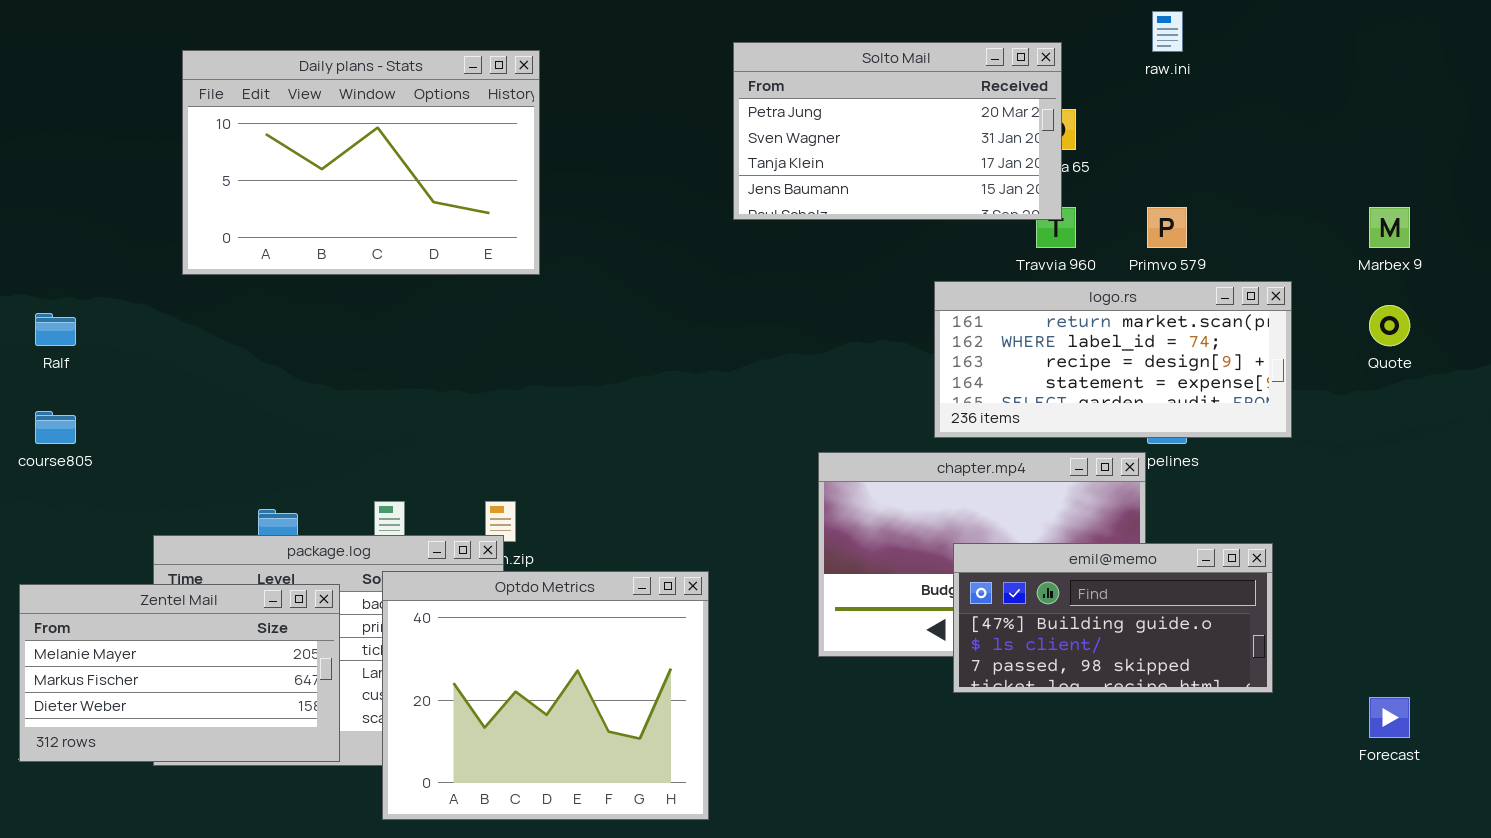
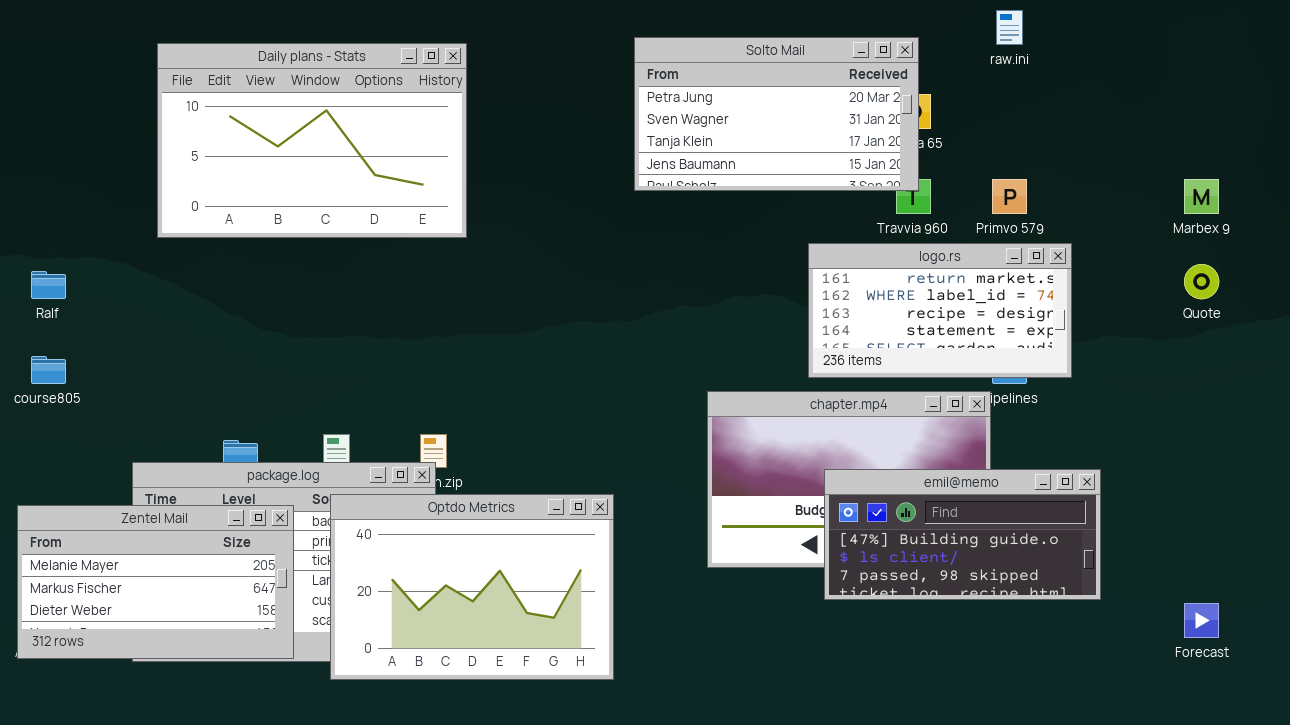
logo.rs: [934,281,1292,438] -> [808,243,1072,378], resized
Optdo Metrics: [382,571,709,820] -> [330,494,614,680], resized

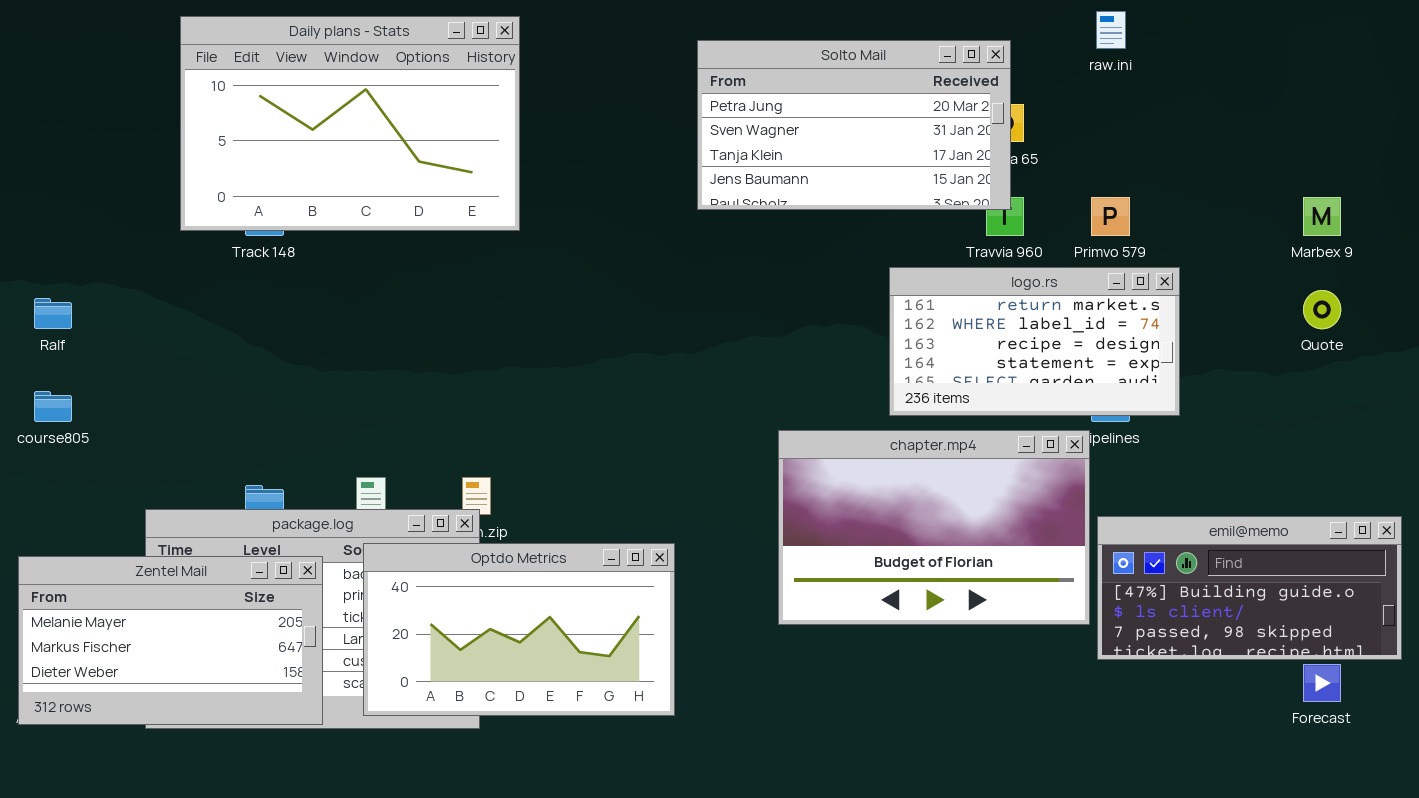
Daily plans - Stats: [157,43,467,238] -> [180,16,520,231], moved
emil@memo: [824,469,1101,600] -> [1097,516,1402,660], moved
Optdo Metrics: [330,494,614,680] -> [363,543,675,716], resized

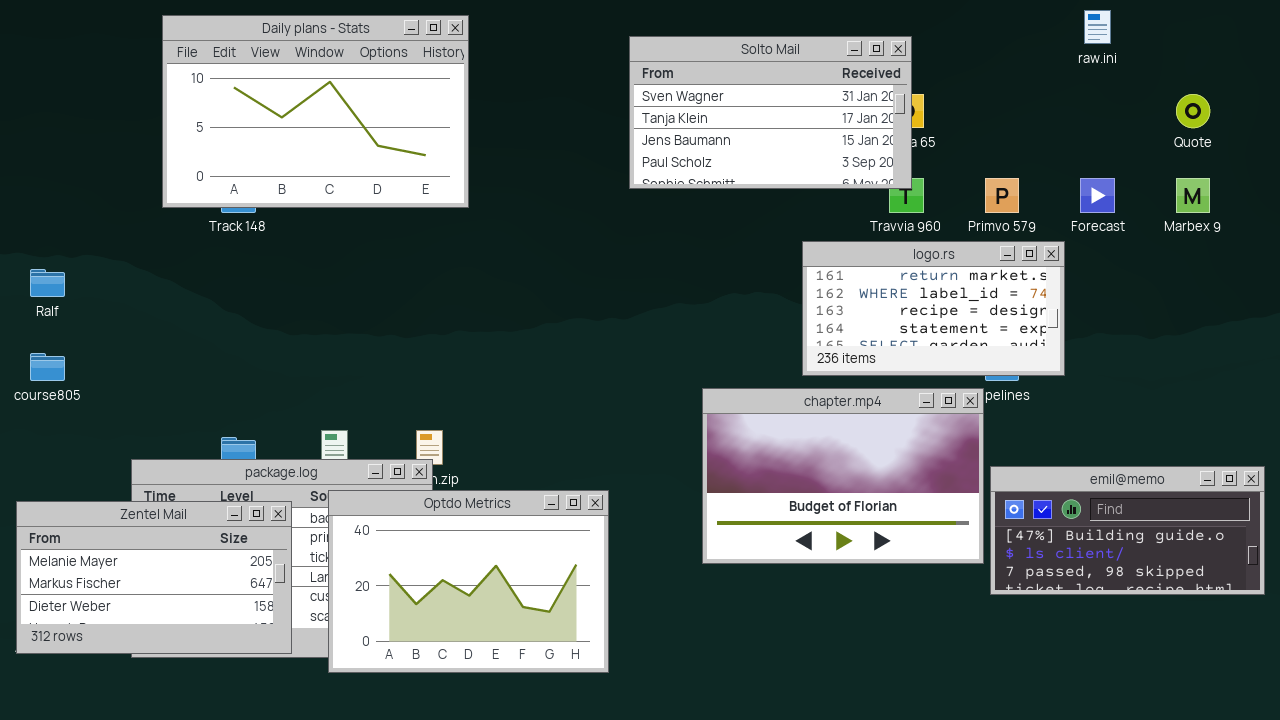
raw.ini: [1096,11,1126,49] -> [1084,10,1111,44], moved
Solto Mail: [697,40,1011,210] -> [629,36,912,189], scrolled down 1 row
Quote: [1303,290,1341,329] -> [1176,94,1210,128], moved
Optdo Metrics: [363,543,675,716] -> [328,490,609,673], resized
Forecast: [1303,664,1341,702] -> [1080,178,1115,213], moved

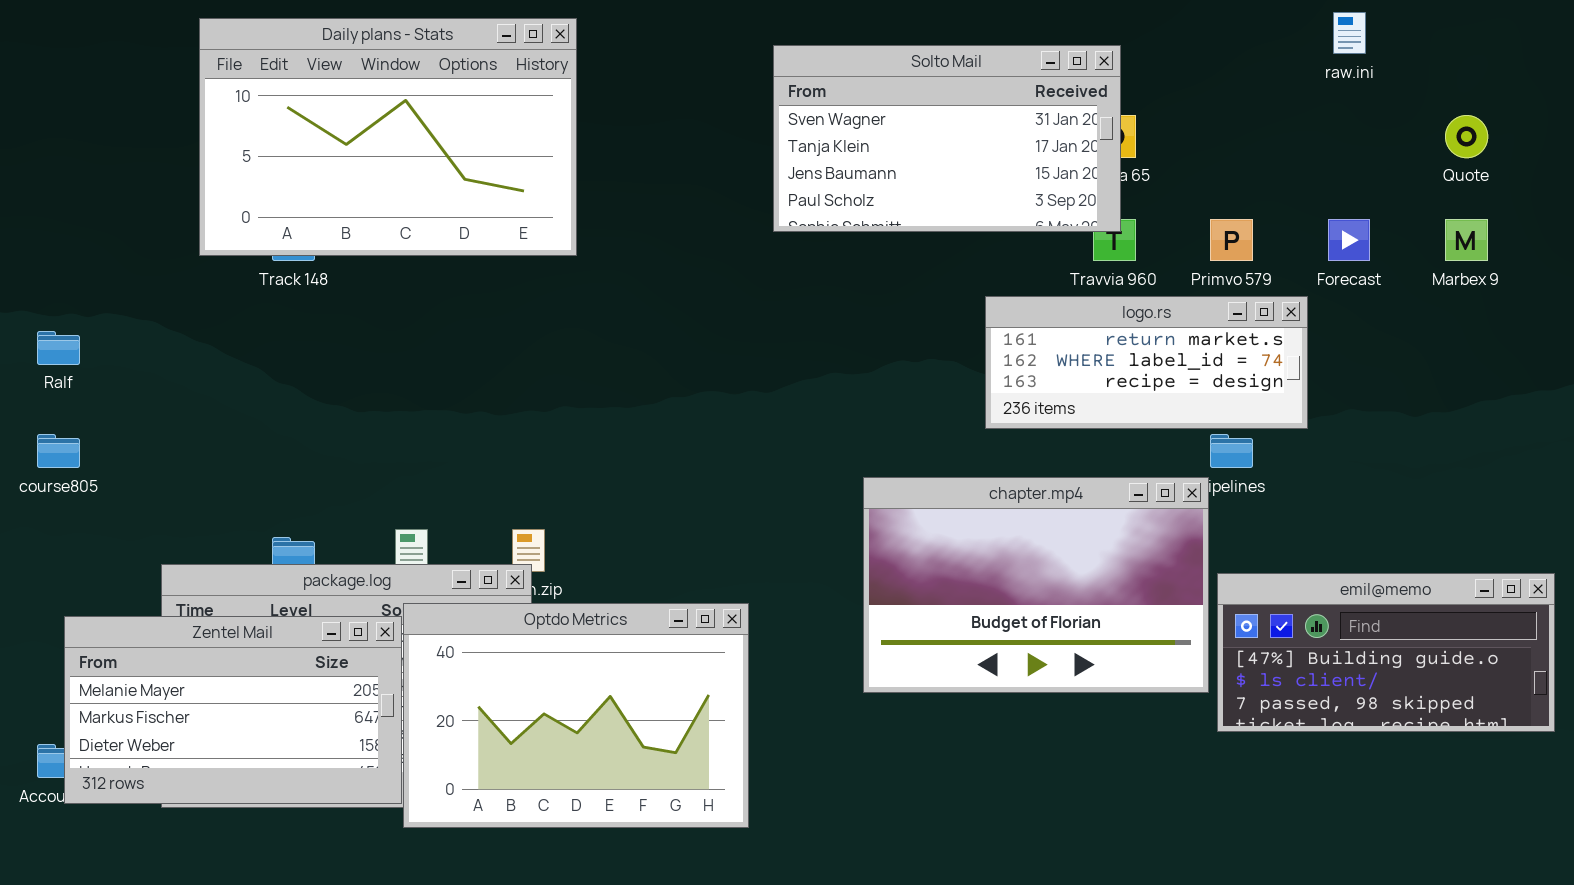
logo.rs: [802,241,1065,376] -> [985,296,1308,429], resized
Zentel Mail: [16,501,292,654] -> [64,616,402,804], moved

